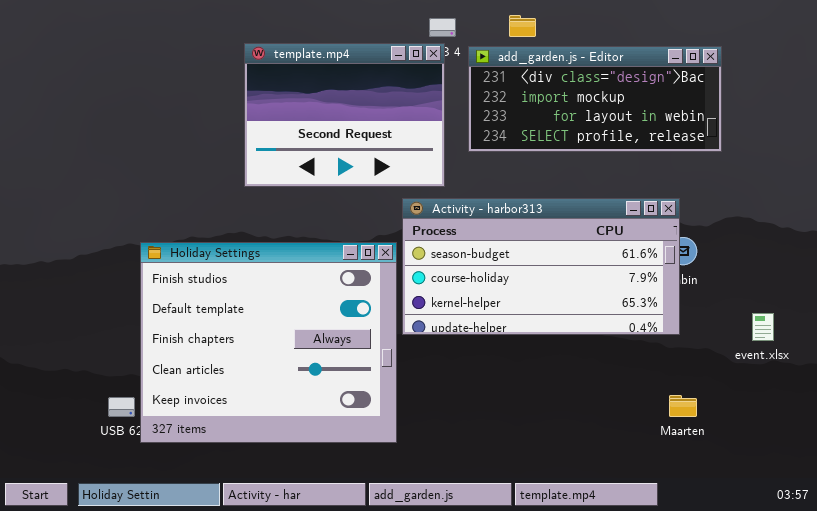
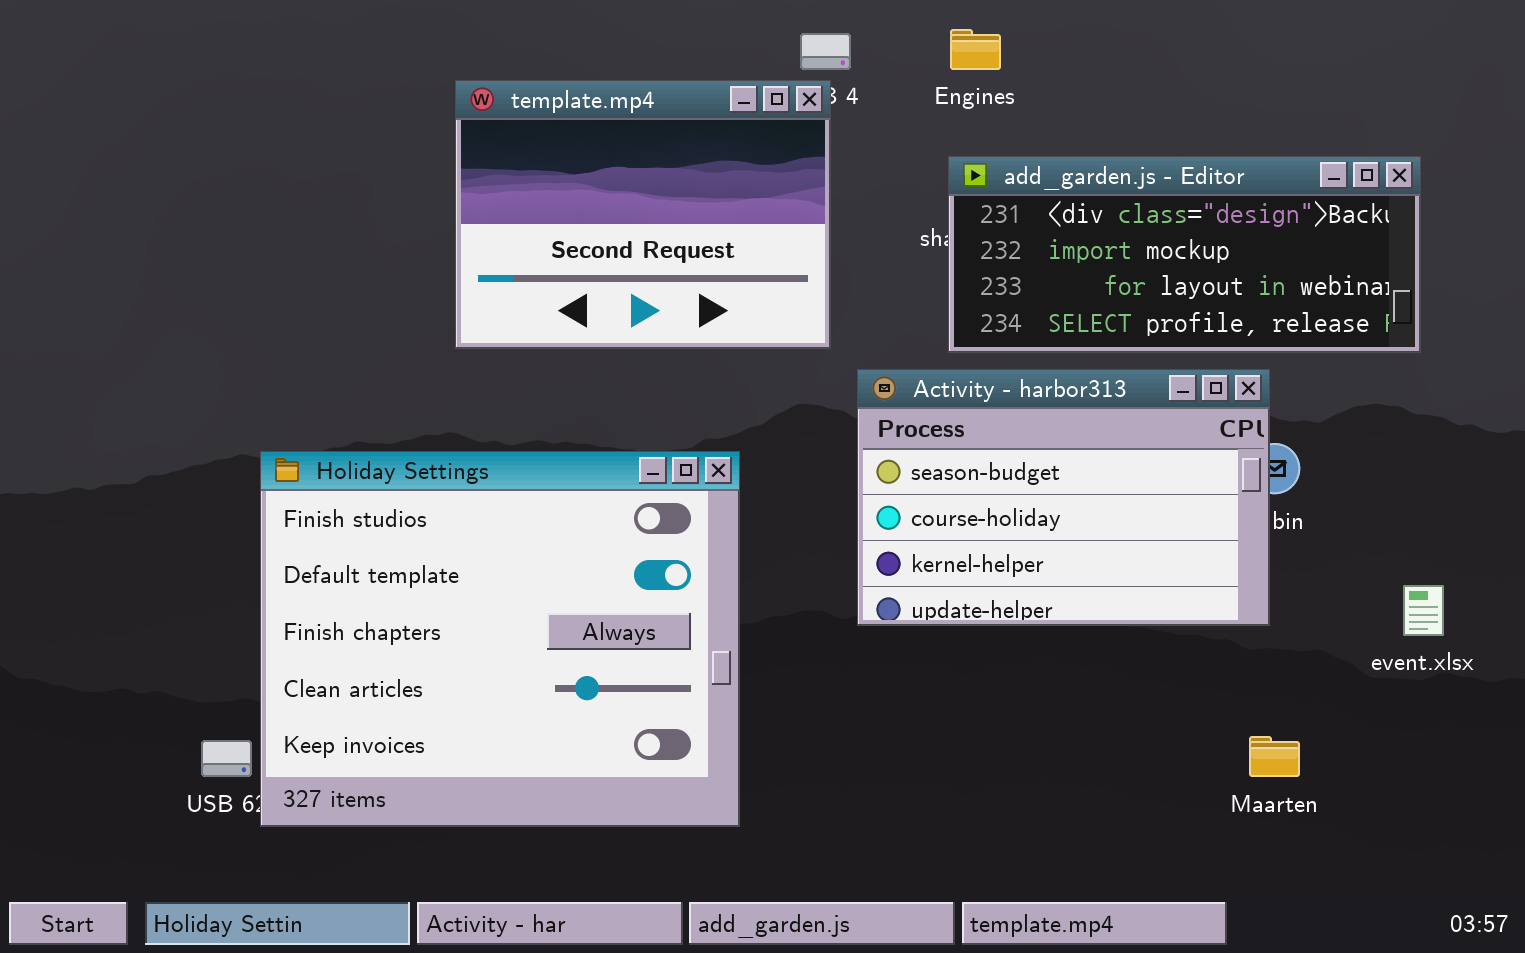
add_garden.js - Editor: [468,46,722,152] -> [948,156,1421,353], moved
Activity - harbor313: [402,198,680,335] -> [857,369,1270,626], resized

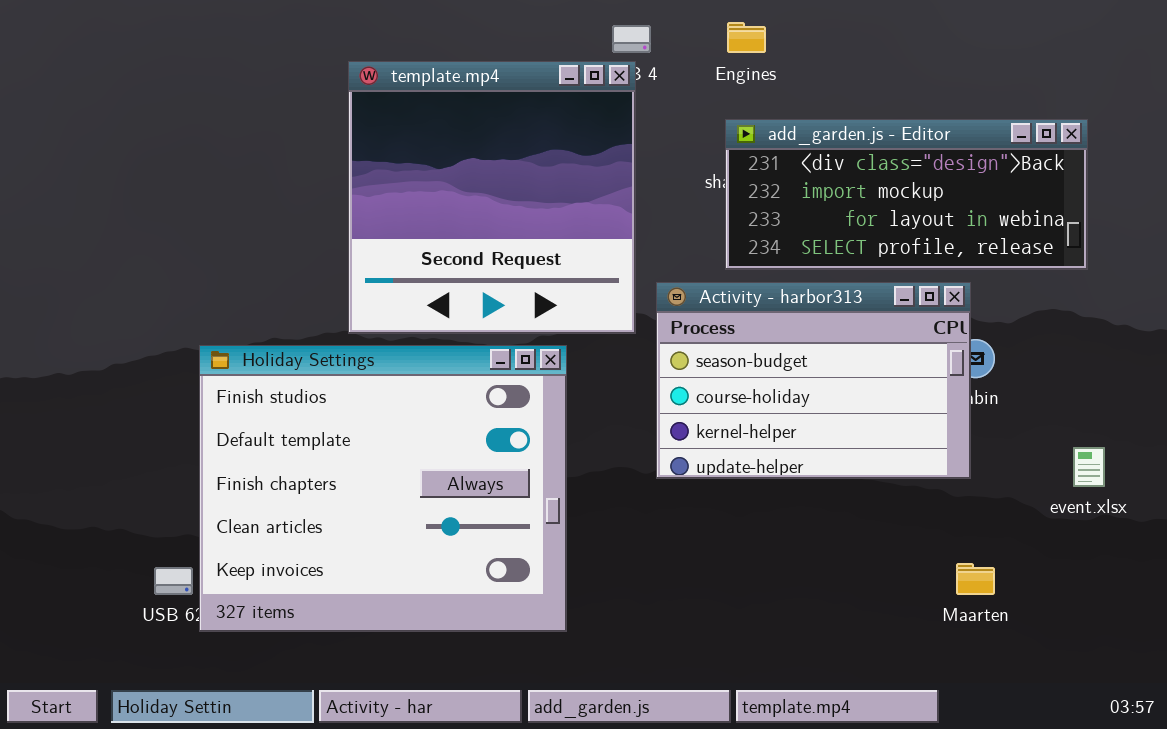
template.mp4: [455,80,831,349] -> [348,61,636,334], resized

